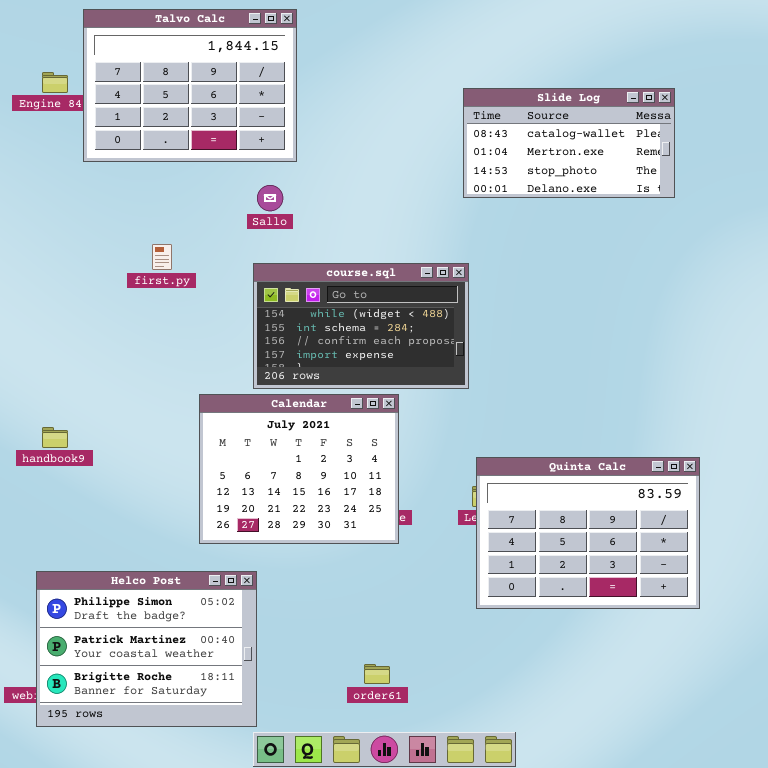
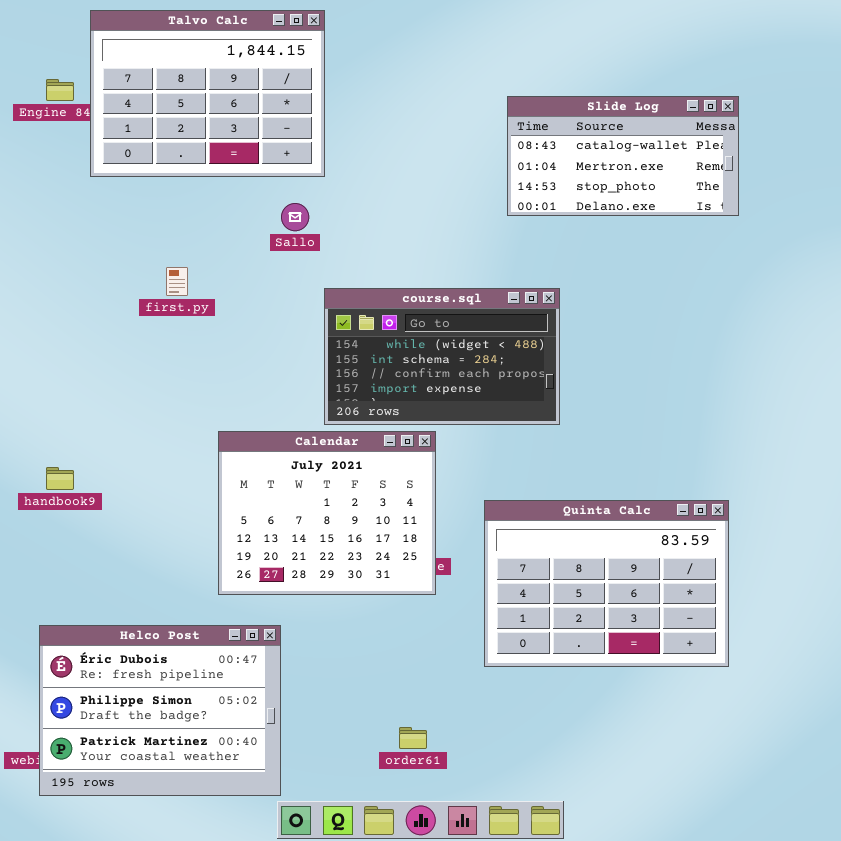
course.sql: [253,263,469,389] -> [324,288,560,425], moved
Quinta Calc: [476,457,700,609] -> [484,500,729,667], moved
Helco Post: [36,571,257,727] -> [39,625,281,796], scrolled up 1 row

